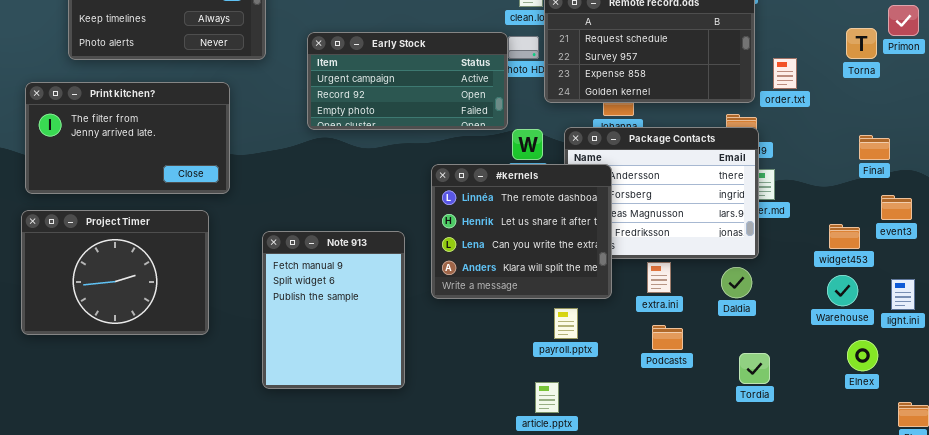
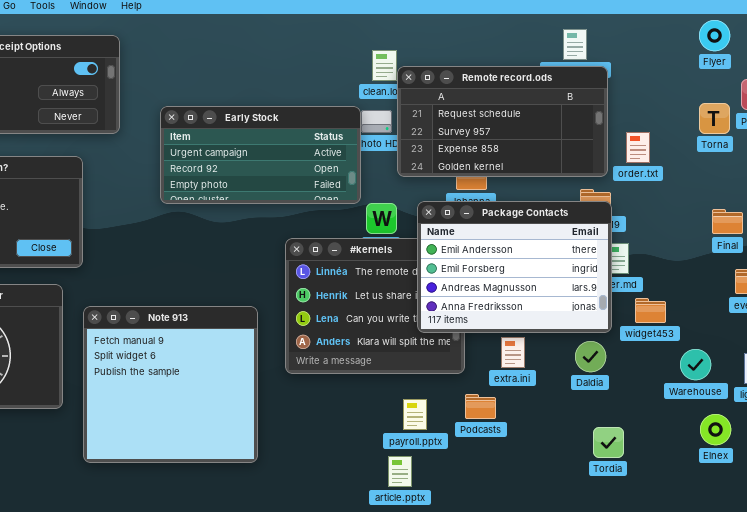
Package Contacts: [564,127,759,259] -> [417,201,612,333], raised
widget453: [829,224,860,249] -> [635,298,666,323], moved
Note 913: [262,231,405,389] -> [83,306,258,463], resized
payroll.pptx: [554,308,578,339] -> [403,399,427,430], moved
Podcasts: [652,325,683,350] -> [465,394,496,419], moved

